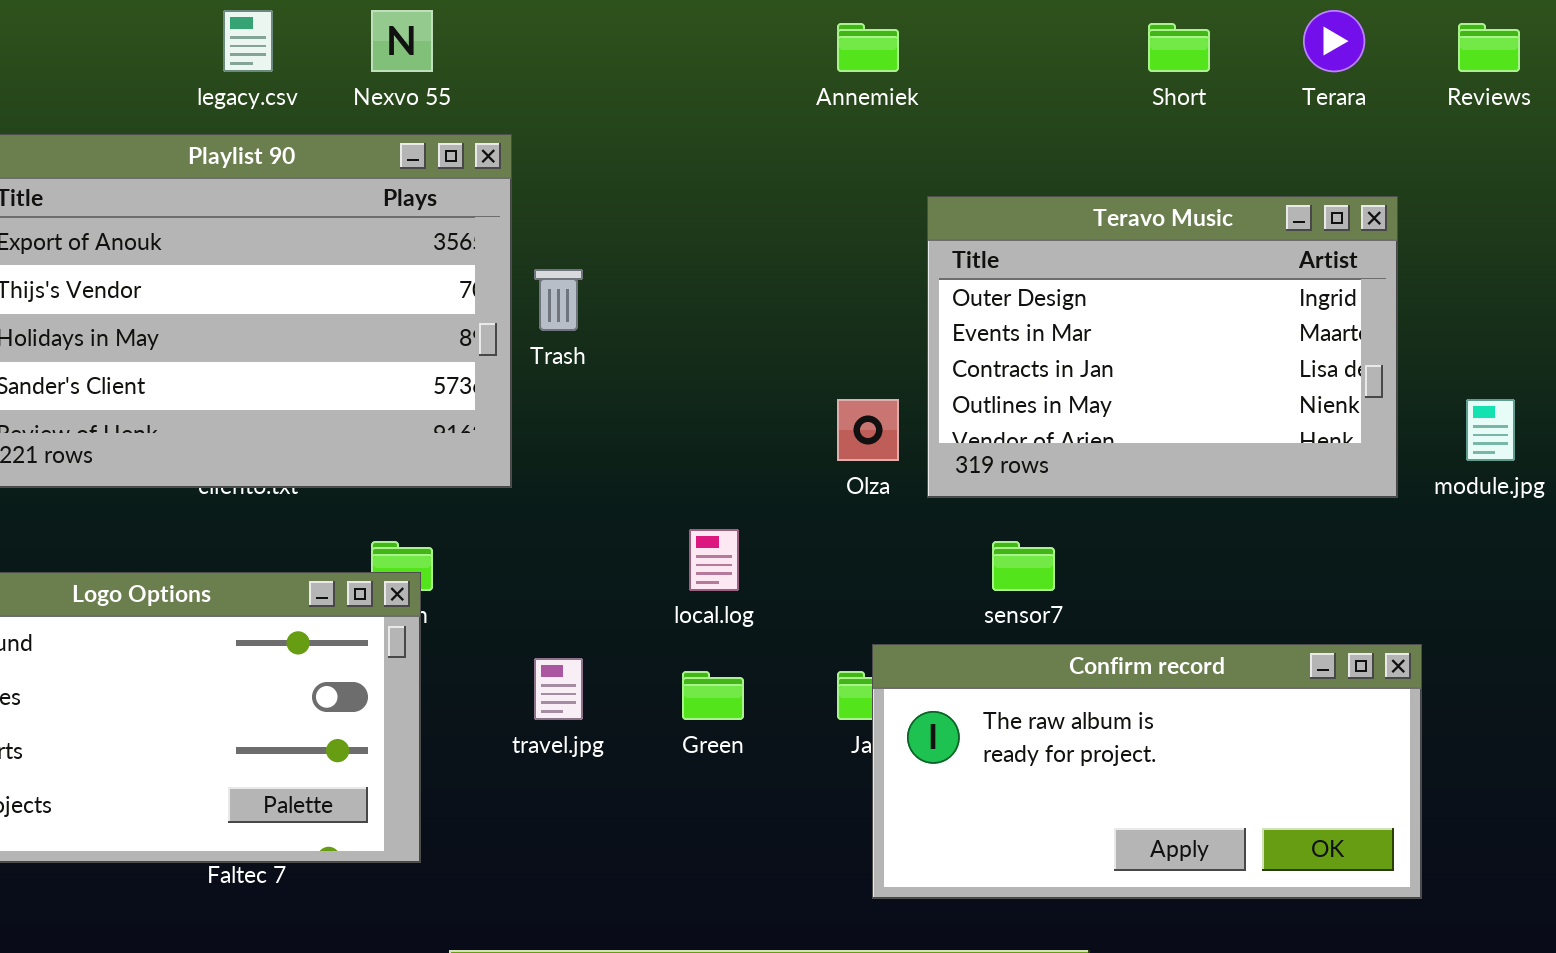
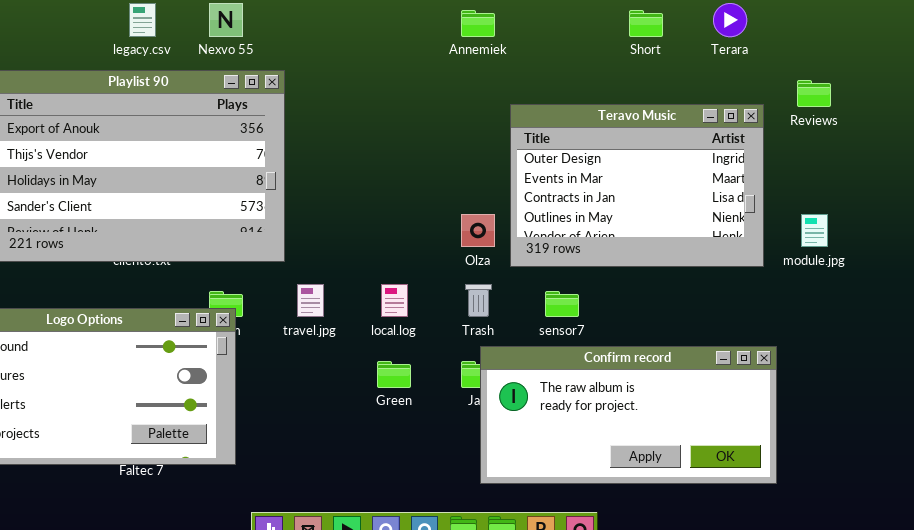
Reviews: [1458,23,1520,72] -> [797,80,831,107], moved
Trash: [534,269,583,331] -> [465,284,492,317], moved
travel.jpg: [534,658,583,720] -> [297,284,324,317], moved

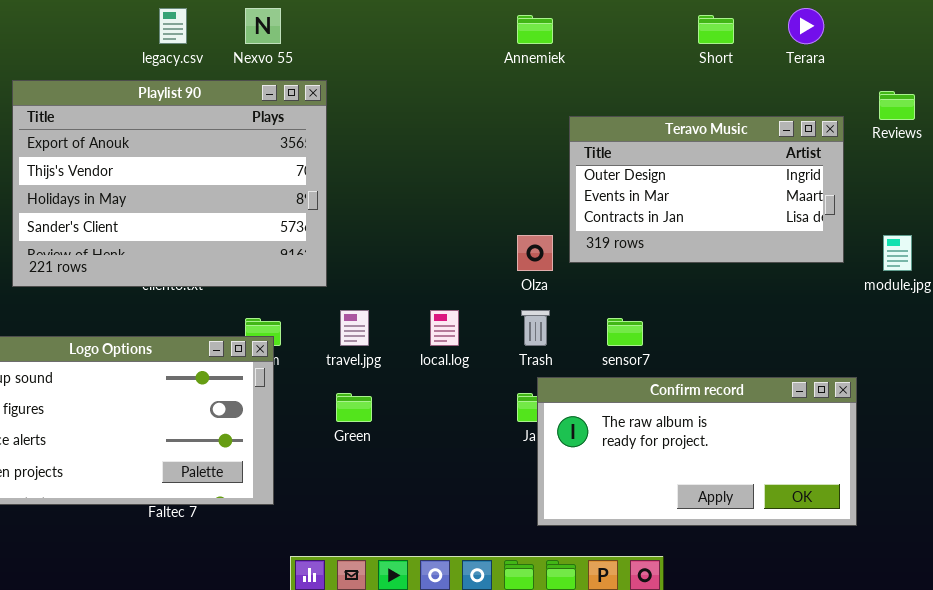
Teravo Music: [510,104,764,267] -> [569,116,844,263], resized
Green: [377,361,411,388] -> [336,393,372,422], moved

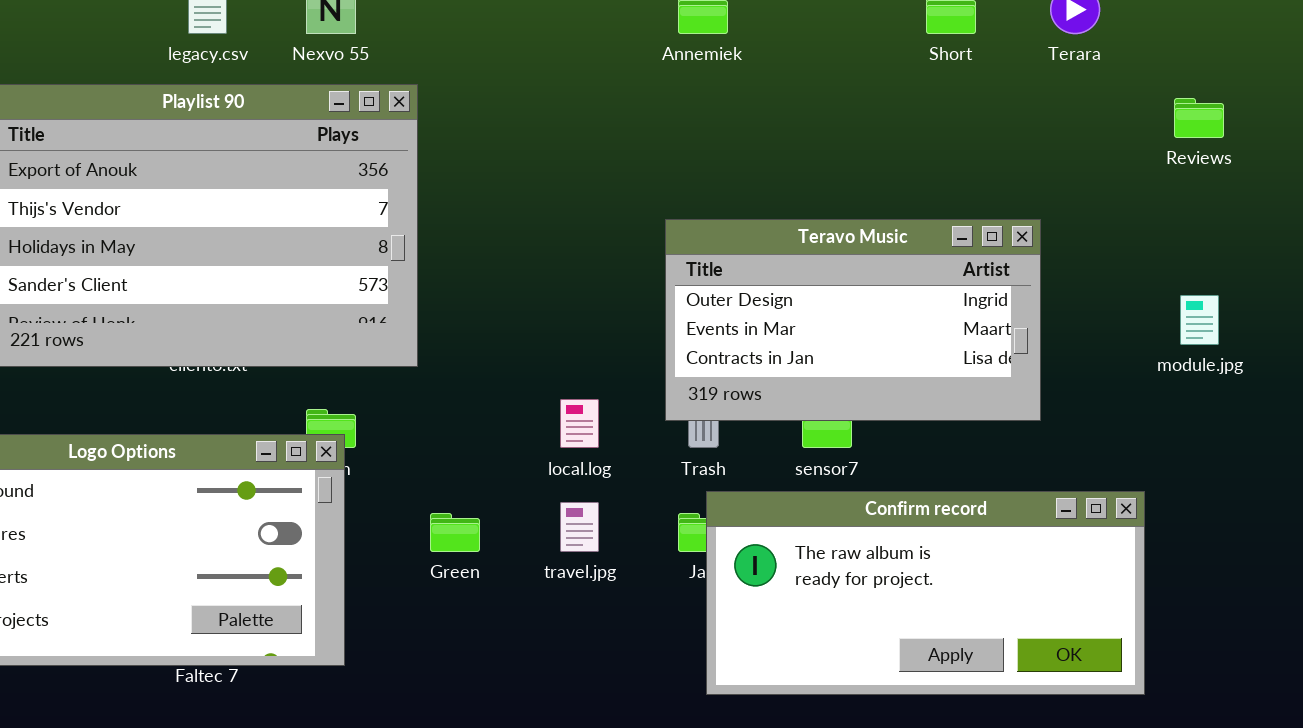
Teravo Music: [569,116,844,263] -> [665,219,1041,421], moved
travel.jpg: [340,310,369,346] -> [560,502,599,552], moved

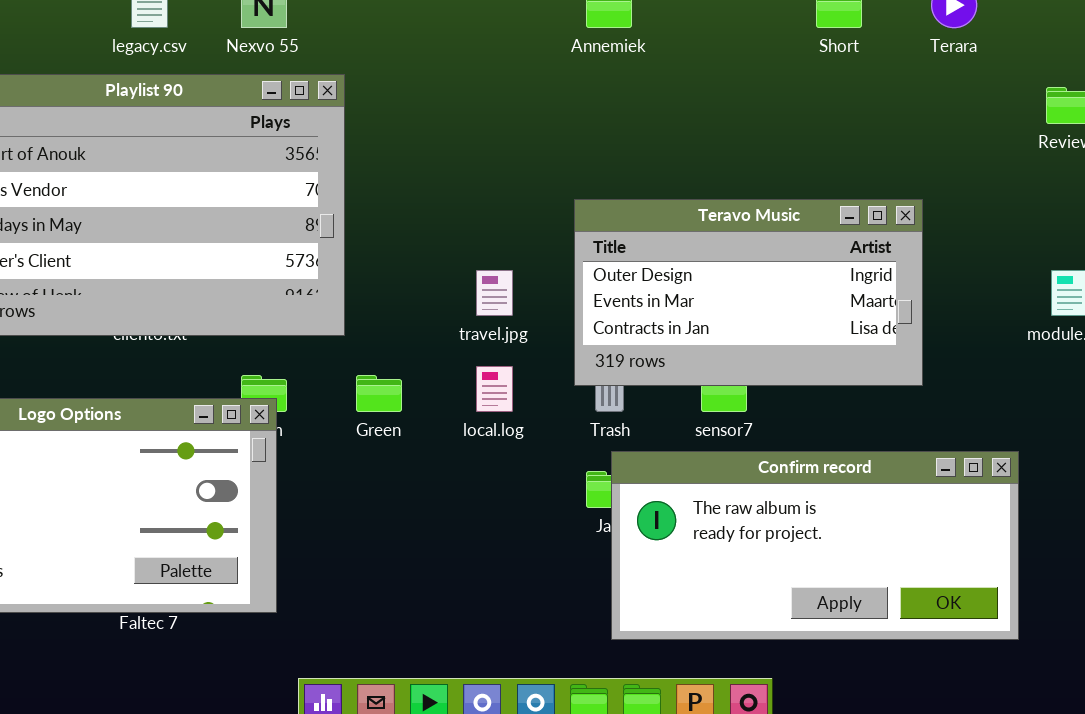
travel.jpg: [560,502,599,552] -> [476,270,513,316], moved
Green: [430,513,480,552] -> [356,375,402,412], moved

